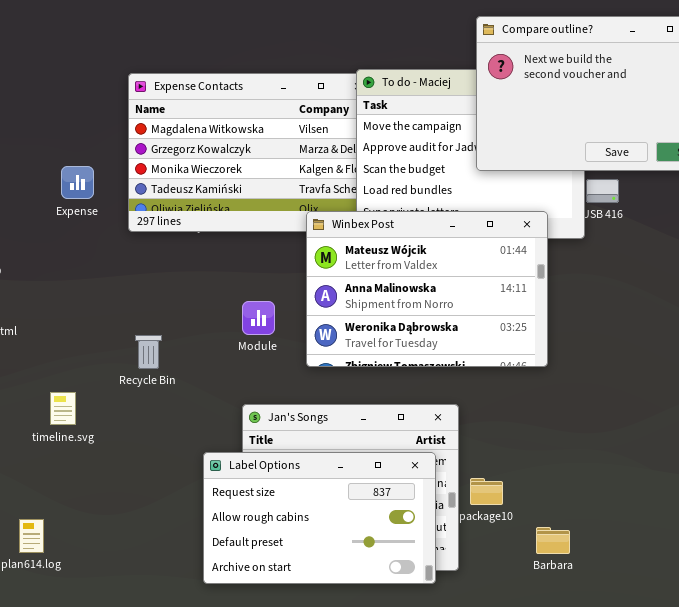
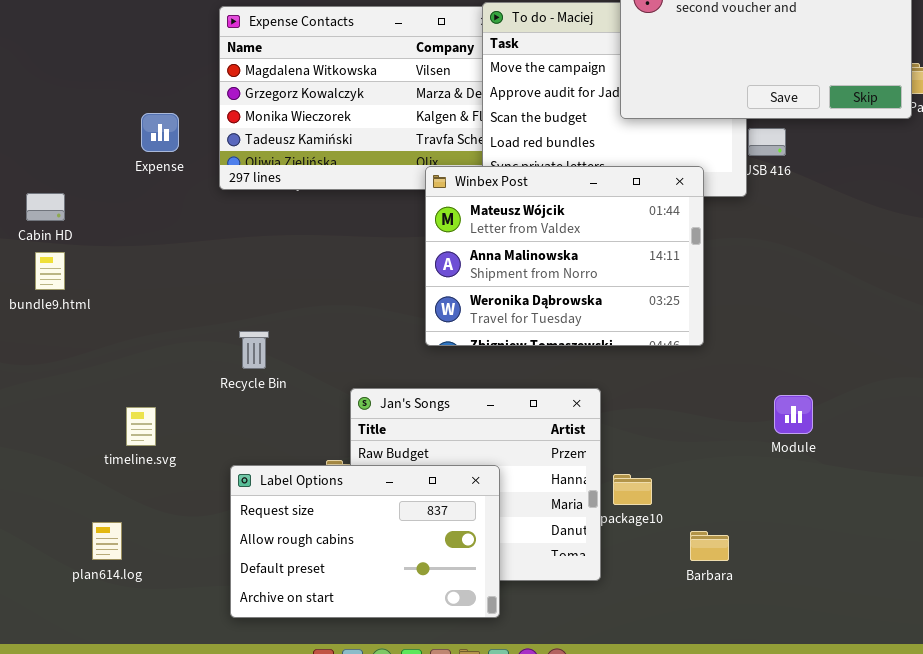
Module: [242,301,275,335] -> [774,395,813,434], moved
Recycle Bin: [135,335,162,369] -> [239,331,269,369], moved
timeline.svg: [50,392,76,425] -> [126,407,156,446], moved
Label Options: [203,452,436,584] -> [230,465,500,618], moved

